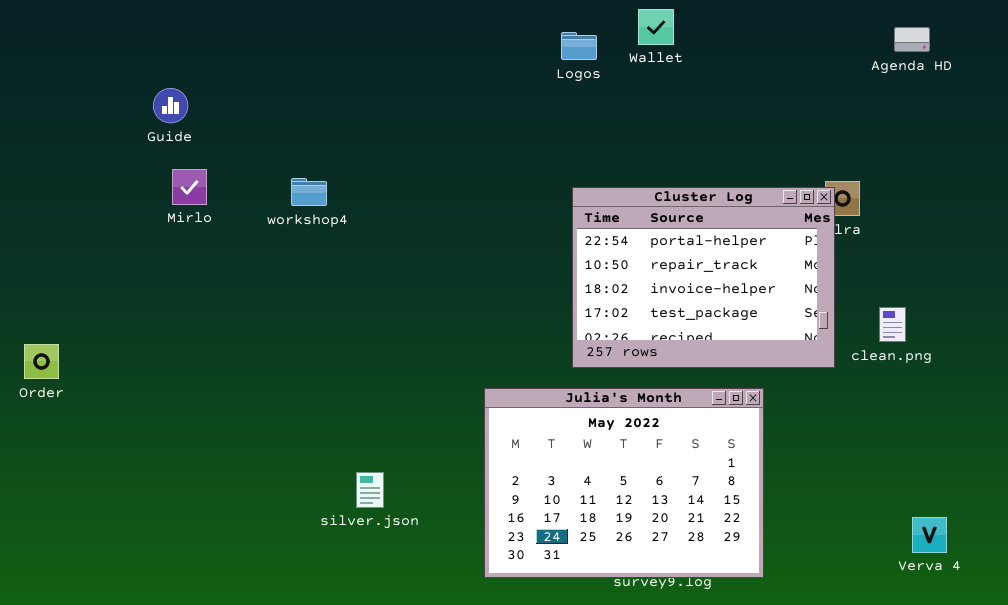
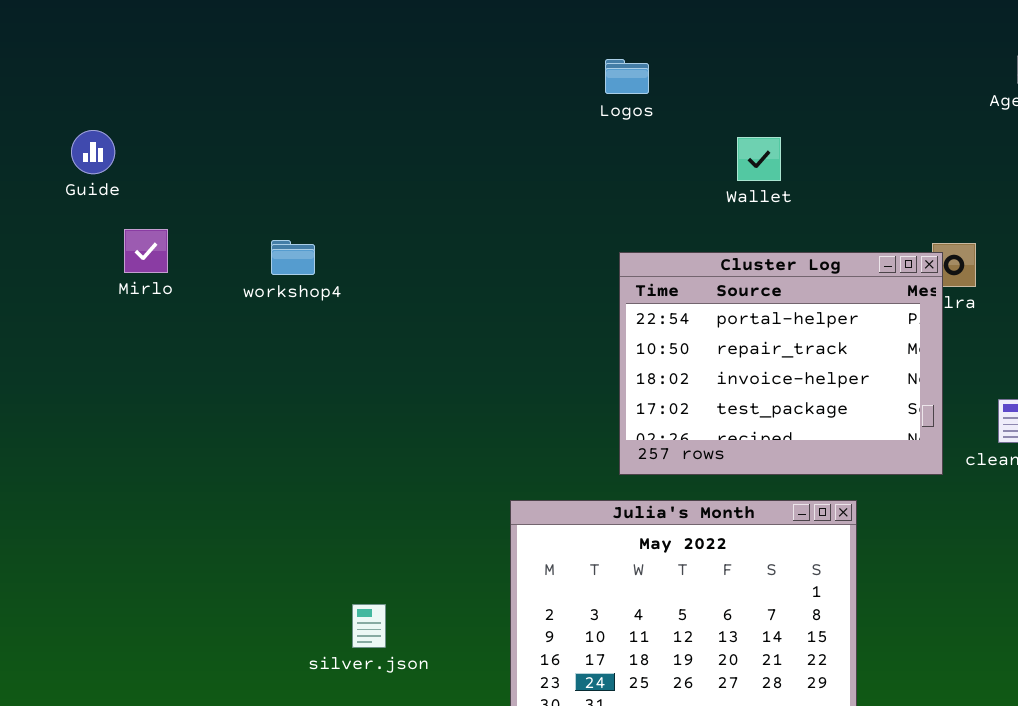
Wallet: [638,9,674,45] -> [737,137,781,181], moved
Guide: [153,88,188,123] -> [71,130,115,174], moved

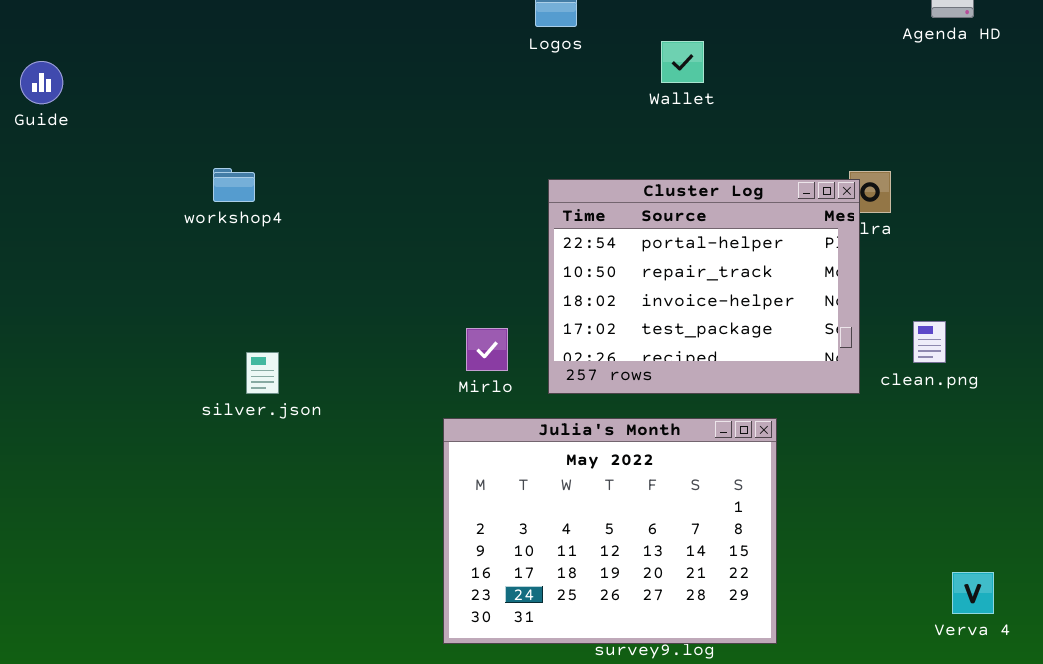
Wallet: [737,137,781,181] -> [661,41,704,83], moved
Mirlo: [124,229,168,273] -> [466,328,508,371], moved
silver.json: [352,604,386,648] -> [246,352,279,394], moved

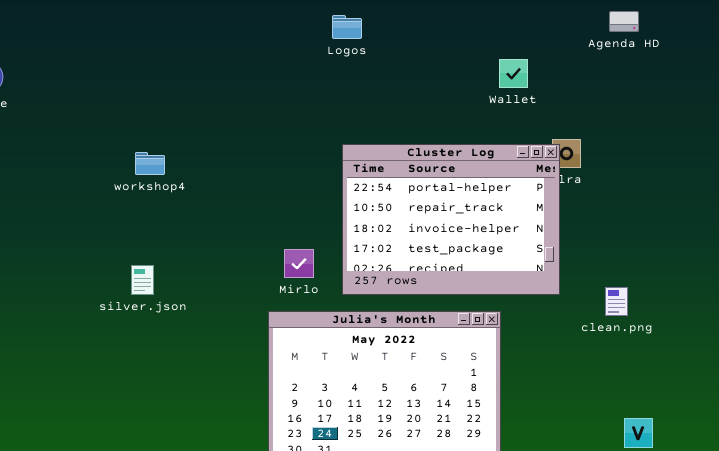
Wallet: [661,41,704,83] -> [499,59,528,88], moved
workshop4: [213,168,255,202] -> [135,152,165,175], moved
clean.png: [913,321,946,363] -> [605,287,628,316], moved

